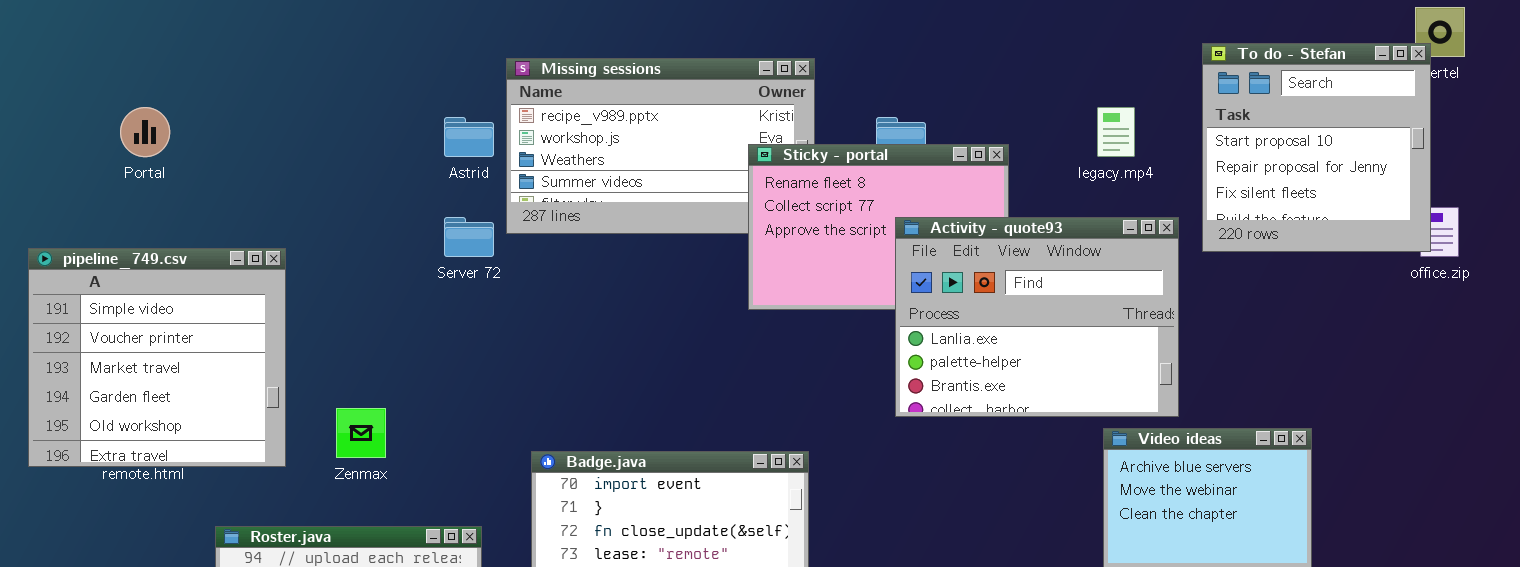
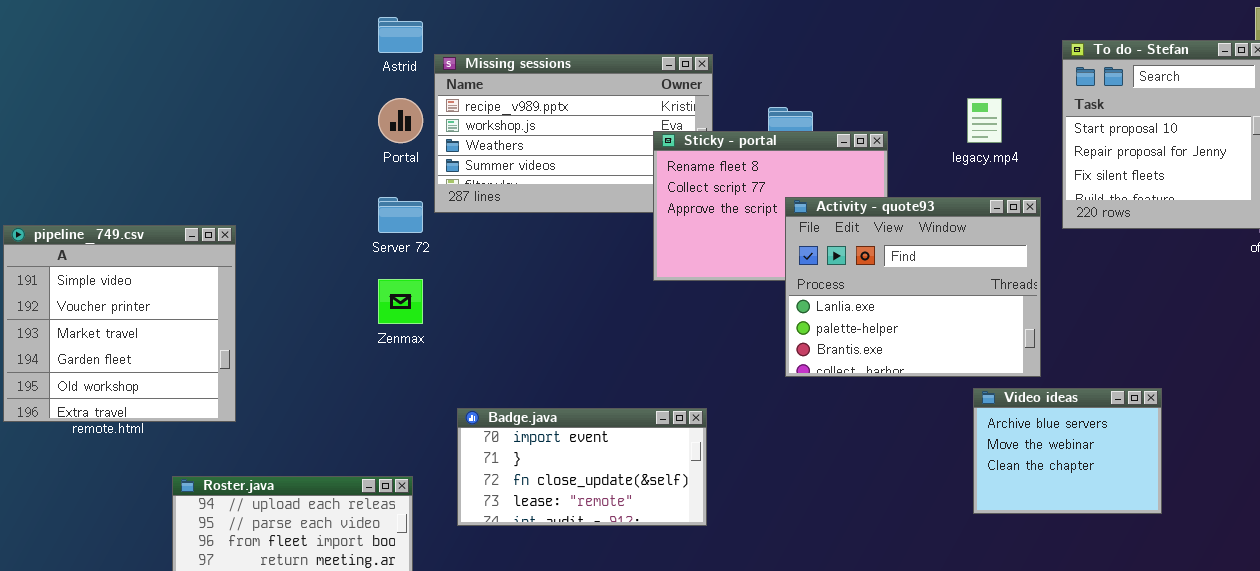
Portal: [120,107,170,157] -> [378,98,423,143], moved
Astrid: [444,117,494,157] -> [378,17,423,53], moved
Zenmax: [336,408,386,458] -> [378,279,423,324], moved

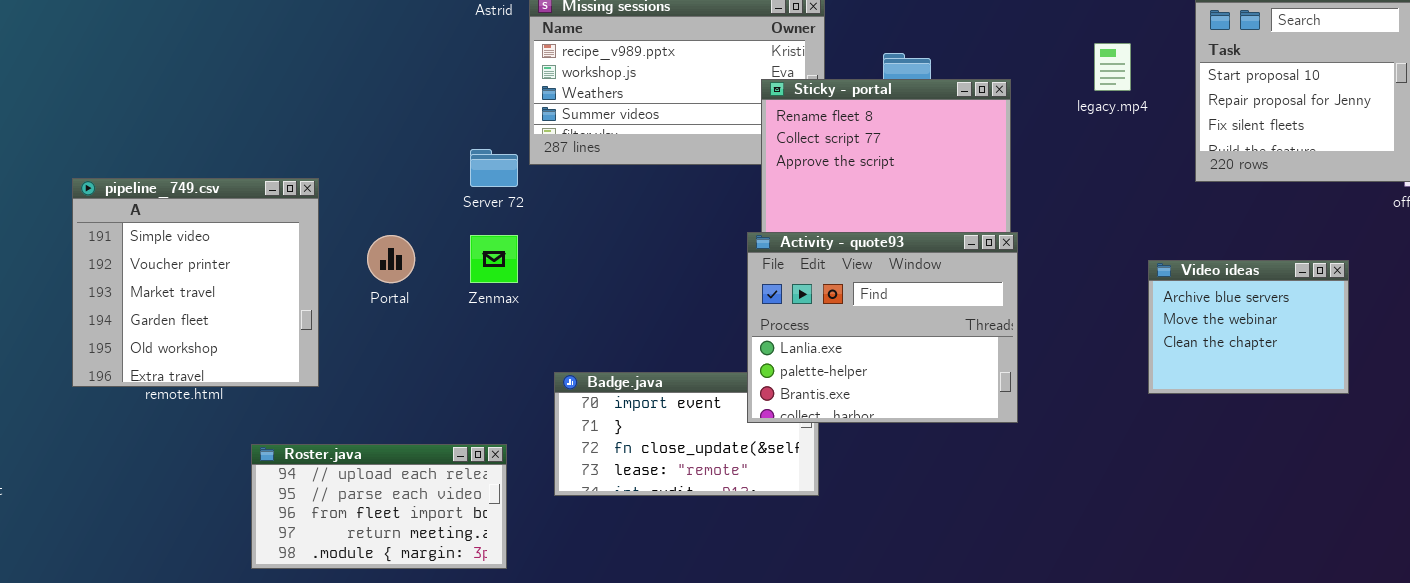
Portal: [378,98,423,143] -> [367,235,415,283], moved
Activity - quote93: [785,197,1041,377] -> [747,232,1018,423], moved
Video ideas: [973,388,1162,514] -> [1148,260,1349,394], moved

